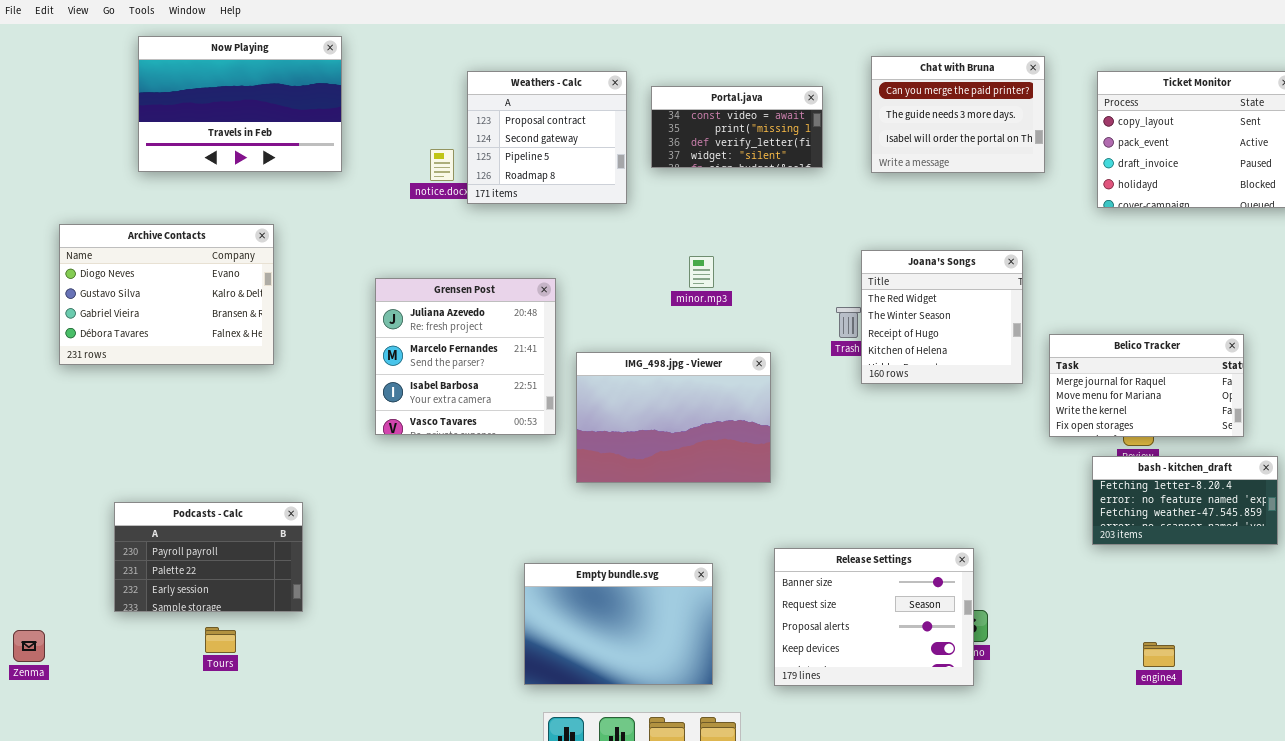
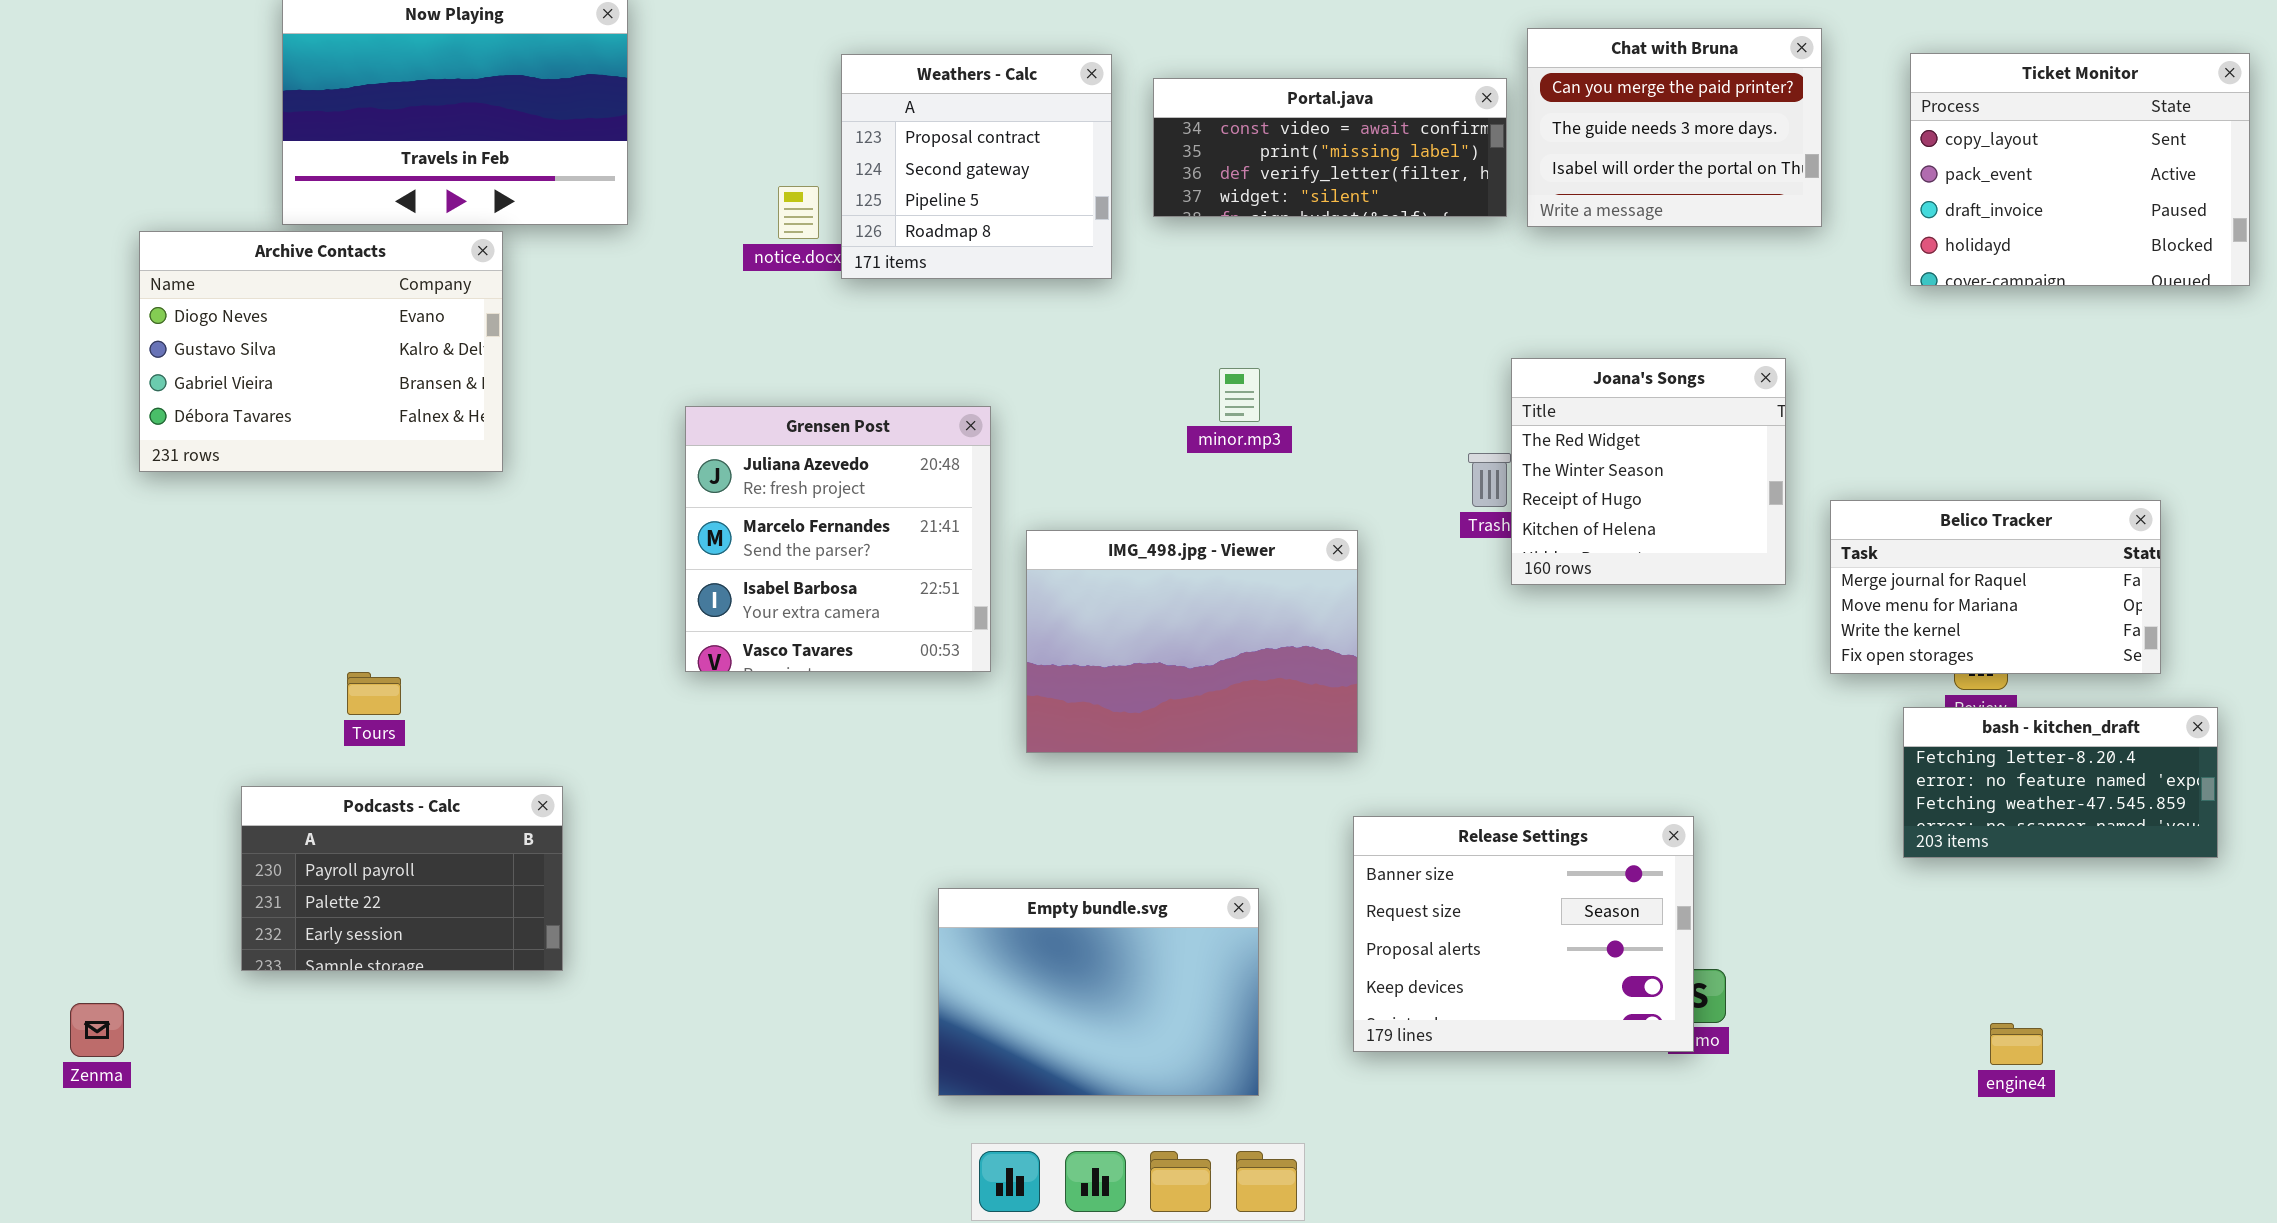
Portal.java: [651,86,823,168] -> [1153,78,1507,217], resized
Archive Contacts: [59,224,274,365] -> [139,231,503,472], moved
Release Settings: [774,548,974,686] -> [1353,816,1694,1052], moved
Tours: [205,627,236,653] -> [347,672,401,715], moved

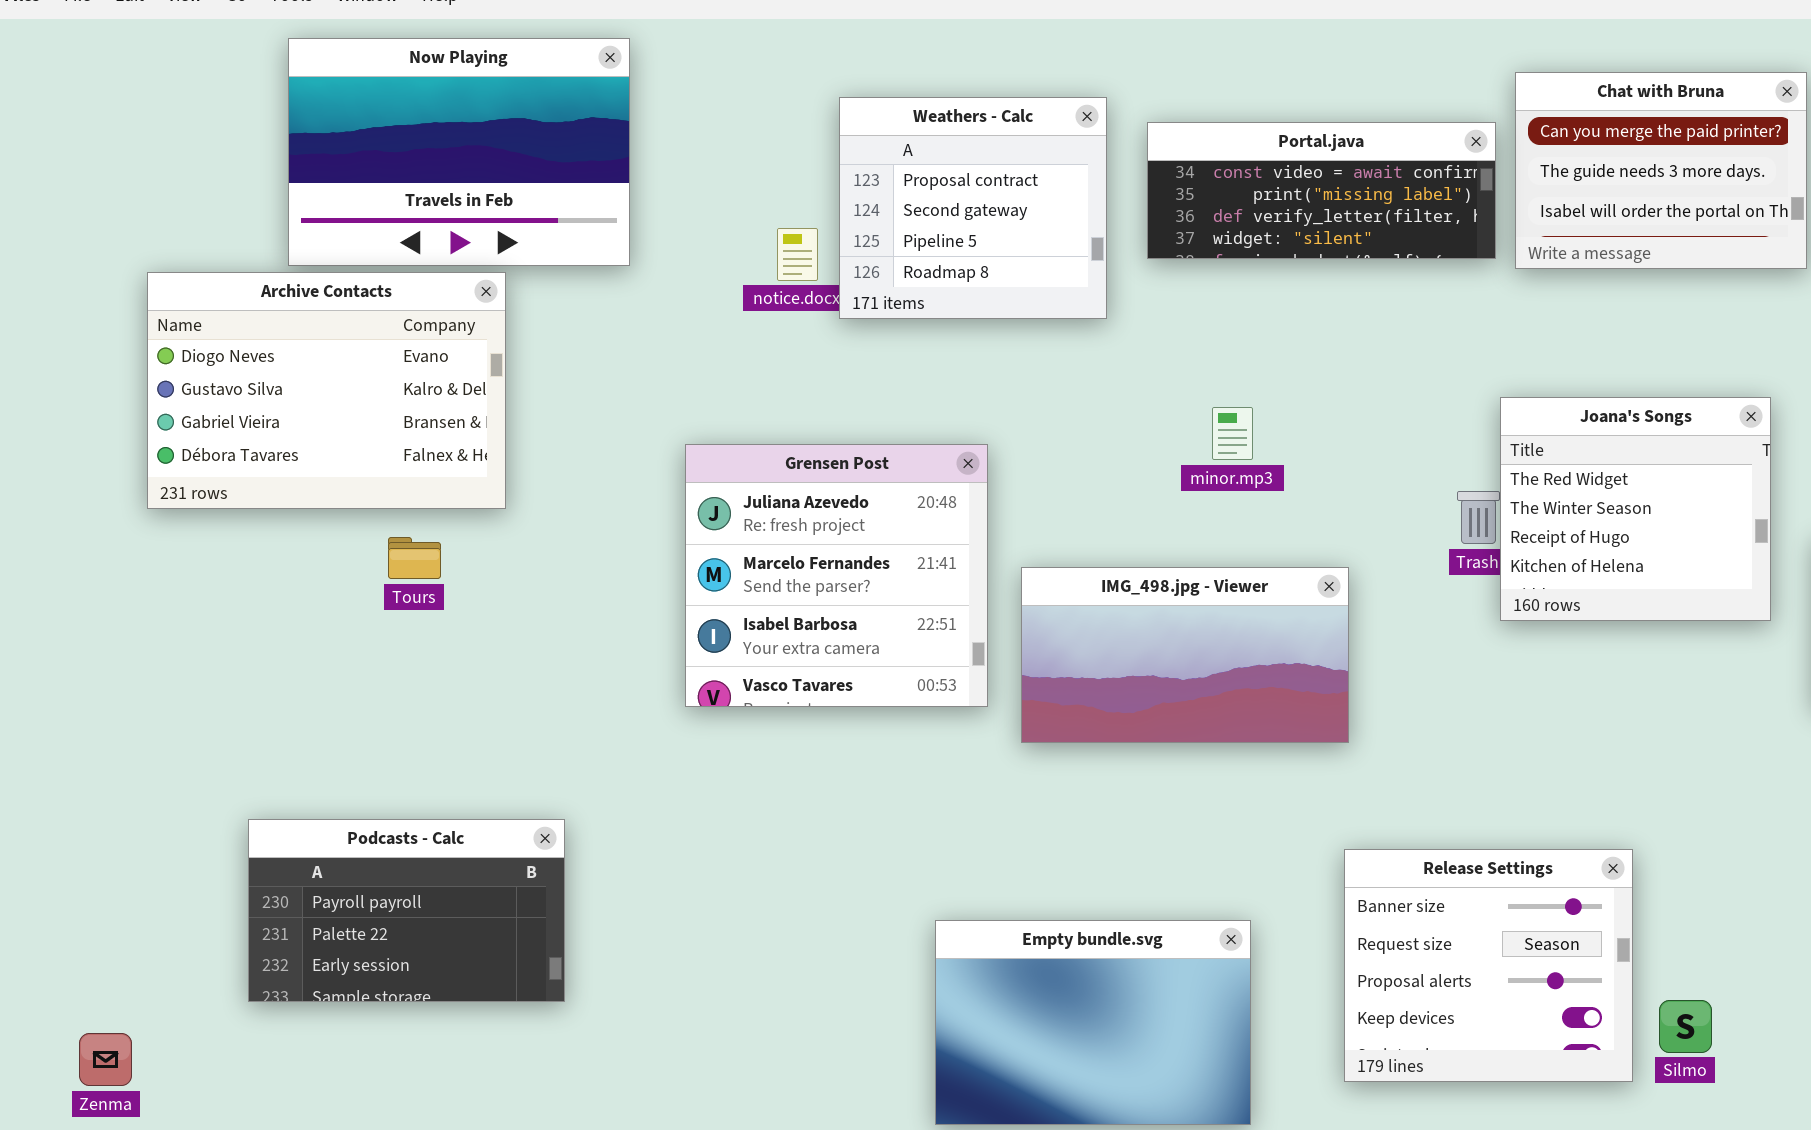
IMG_498.jpg - Viewer: [1026,530,1358,753] -> [1021,567,1349,743], resized
Tours: [347,672,401,715] -> [388,537,441,579], moved
Release Settings: [1353,816,1694,1052] -> [1344,849,1633,1082], resized

